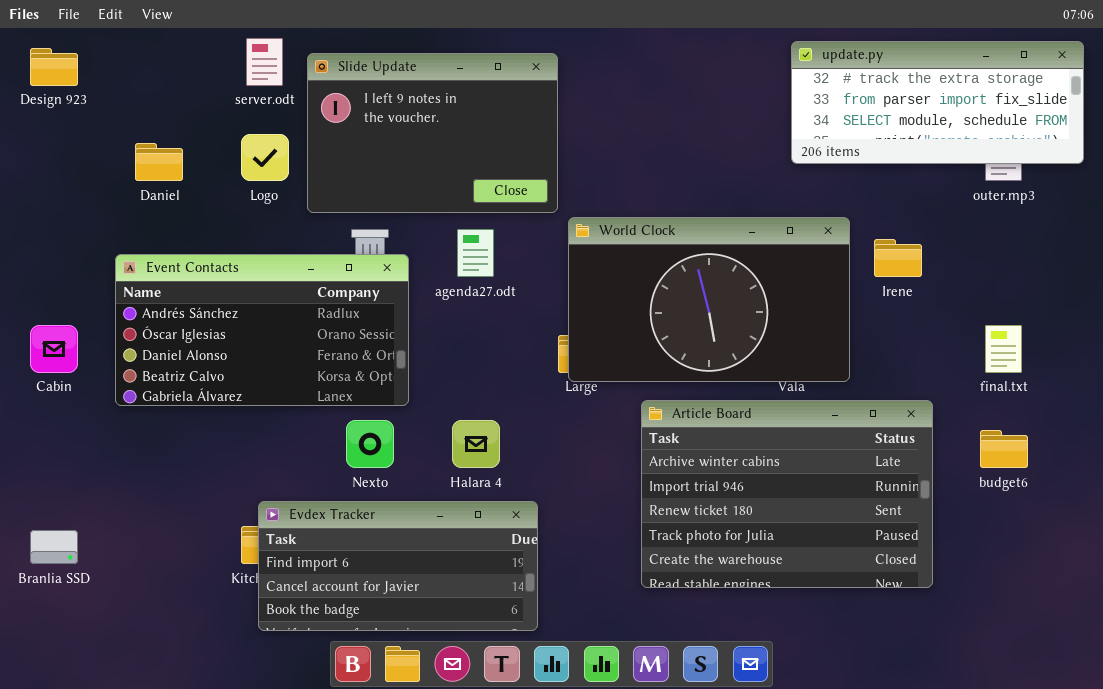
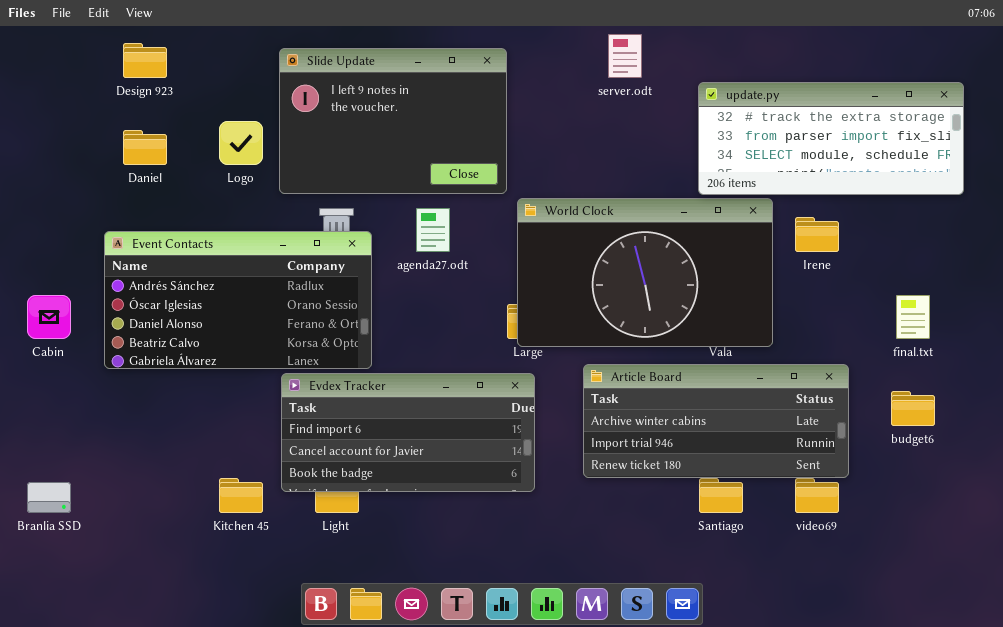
server.odt: [246,38,283,86] -> [608,34,642,78], moved
update.py: [791,41,1084,164] -> [698,82,964,195], moved
Design 923: [30,48,78,86] -> [123,43,167,78], moved
Article Board: [641,400,933,588] -> [583,364,849,478], resized
Evdex Tracker: [258,501,538,631] -> [281,373,535,492], moved

